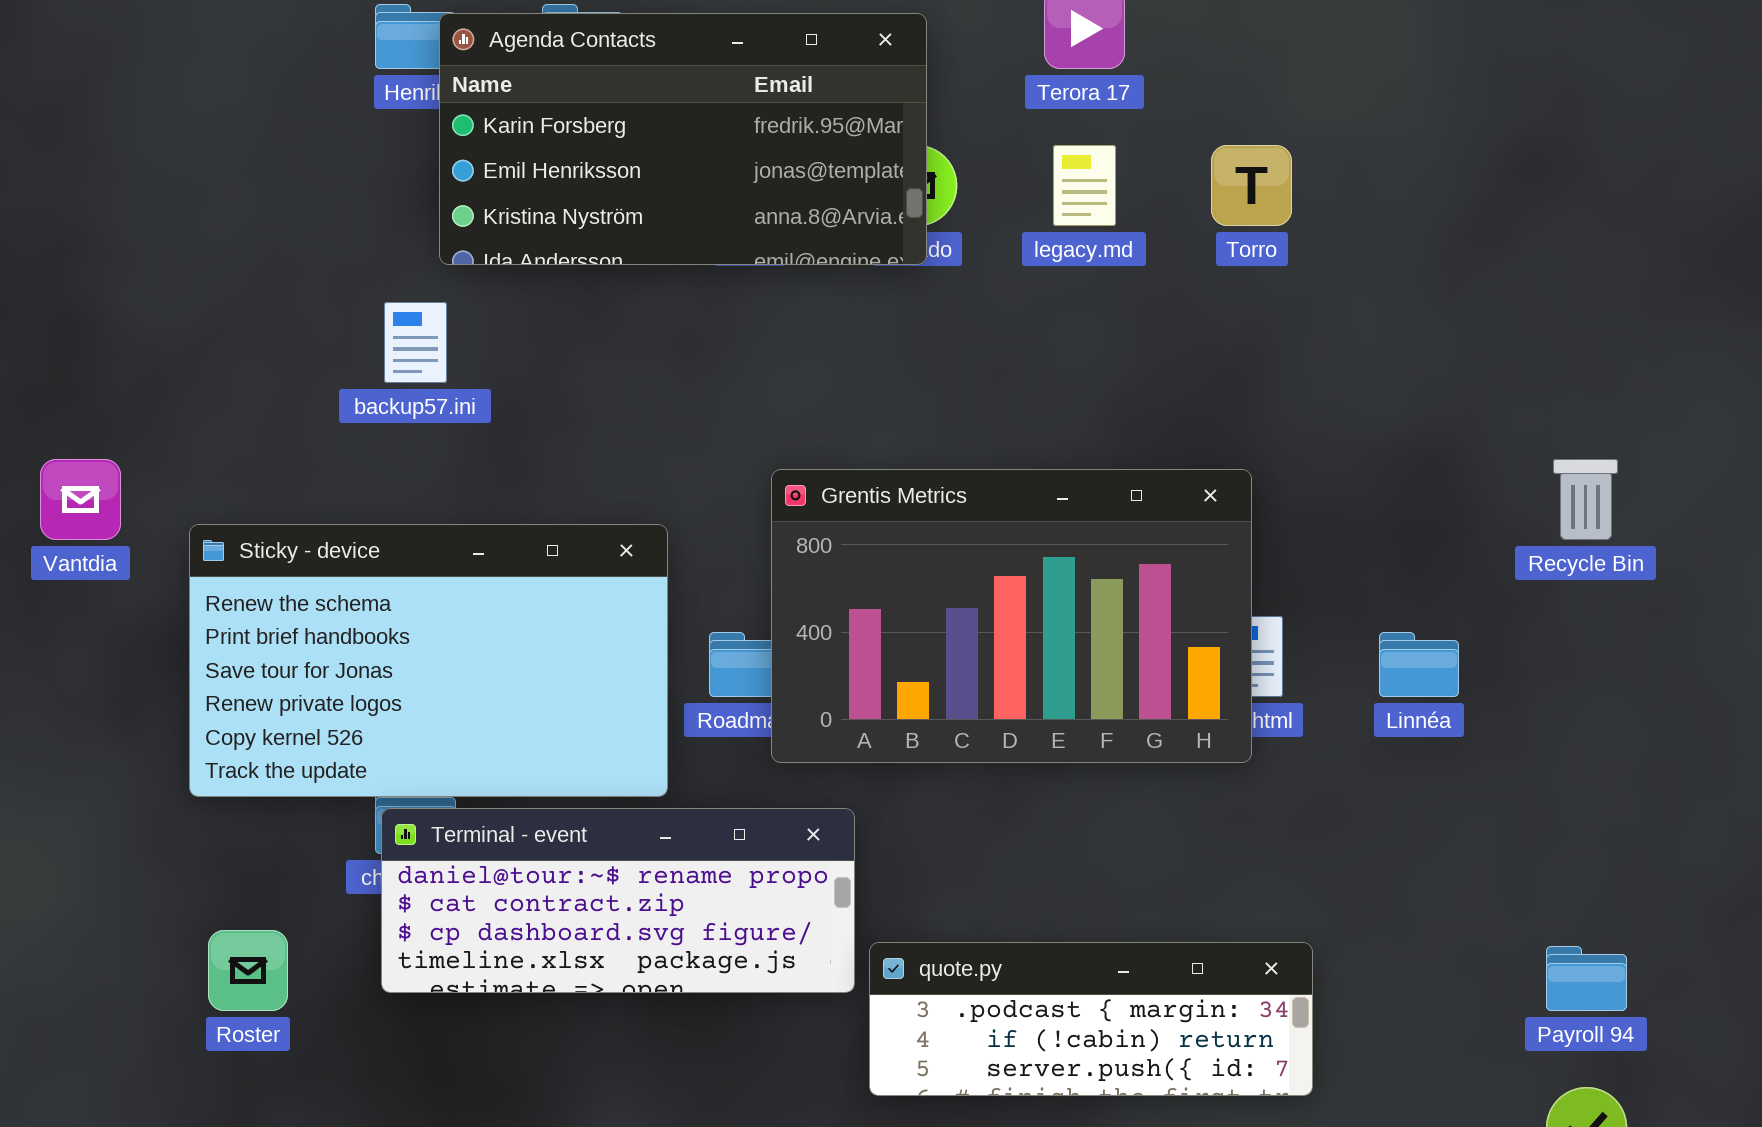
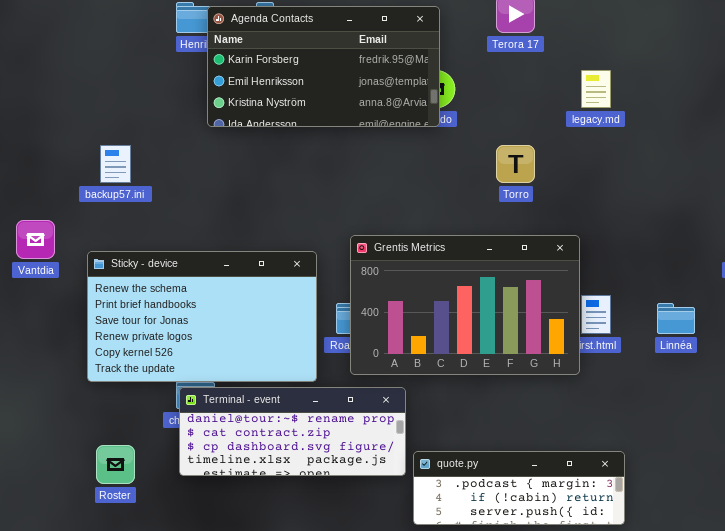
legacy.md: [1053,145,1116,226] -> [581,70,611,108], moved
Torro: [1211,145,1292,226] -> [496,145,535,183], moved
backup57.ini: [384,302,447,383] -> [100,145,131,183], moved
Grentis Metrics: [771,469,1252,763] -> [350,235,580,375], moved

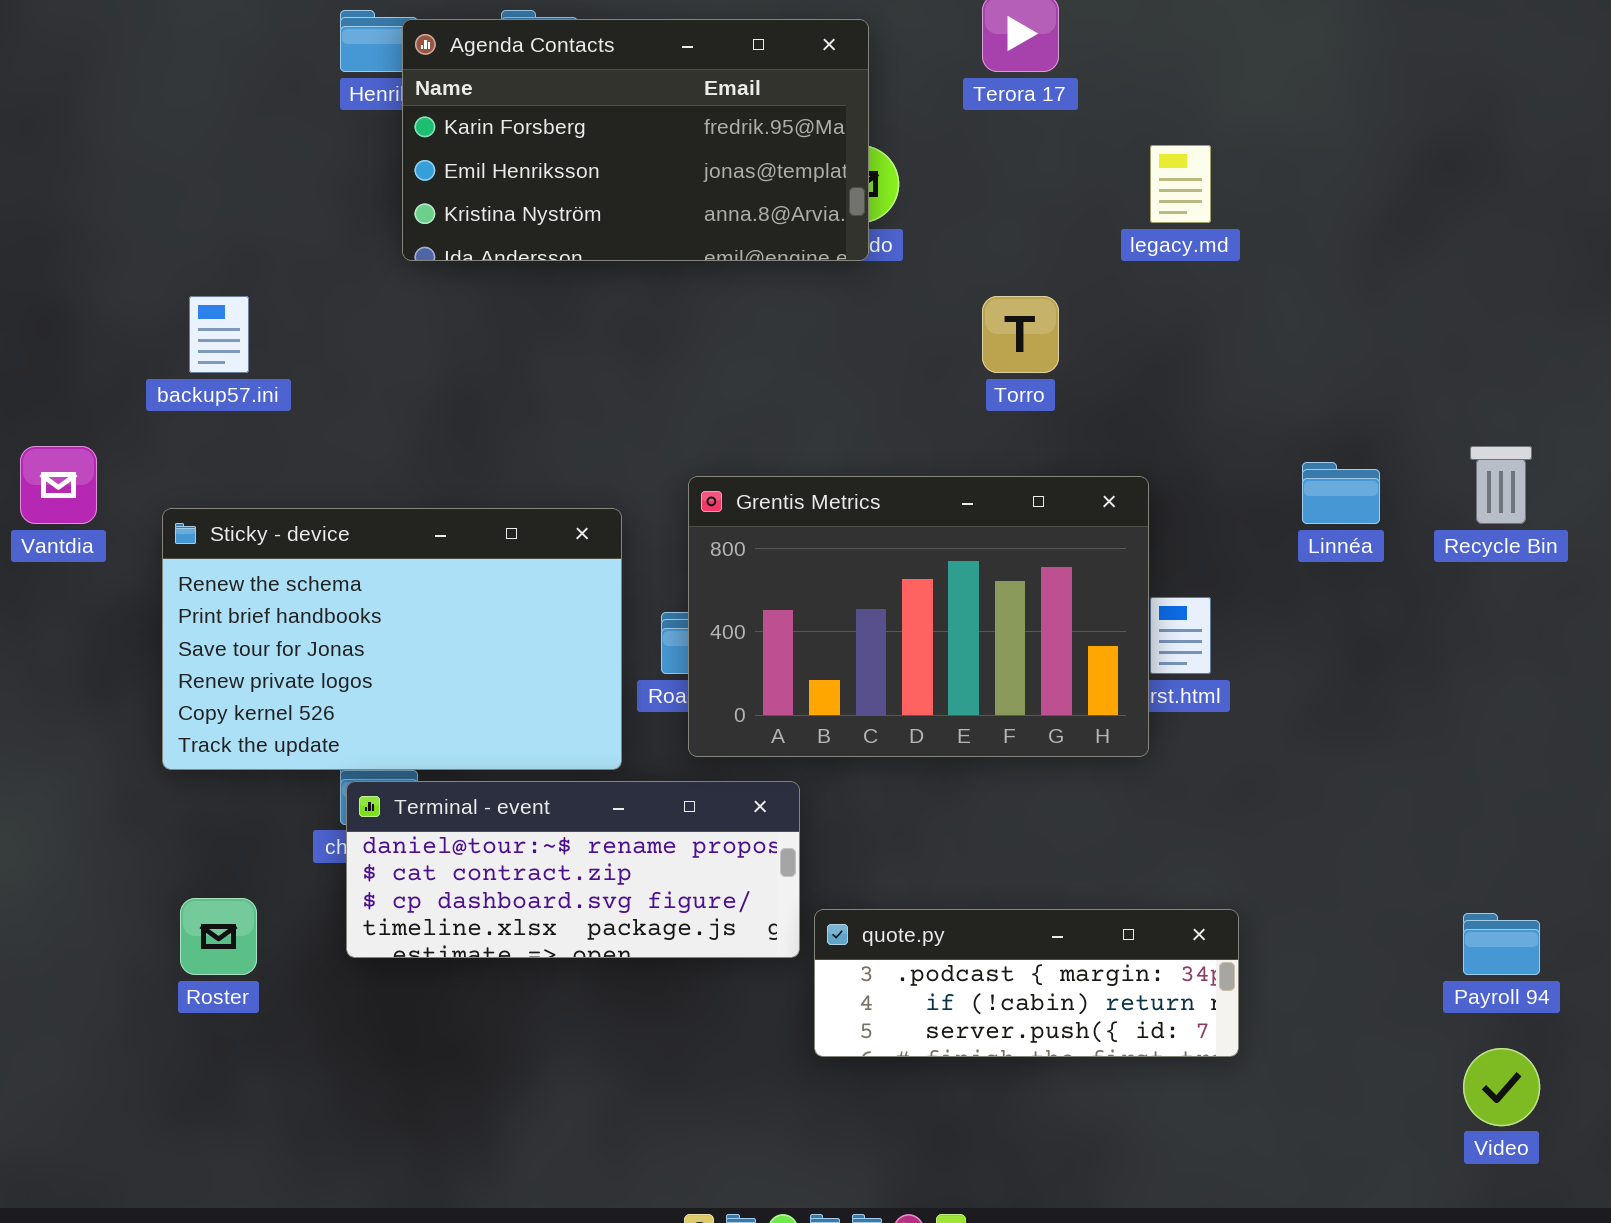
Linnéa: [657,303,695,334] -> [1302,462,1380,524], moved

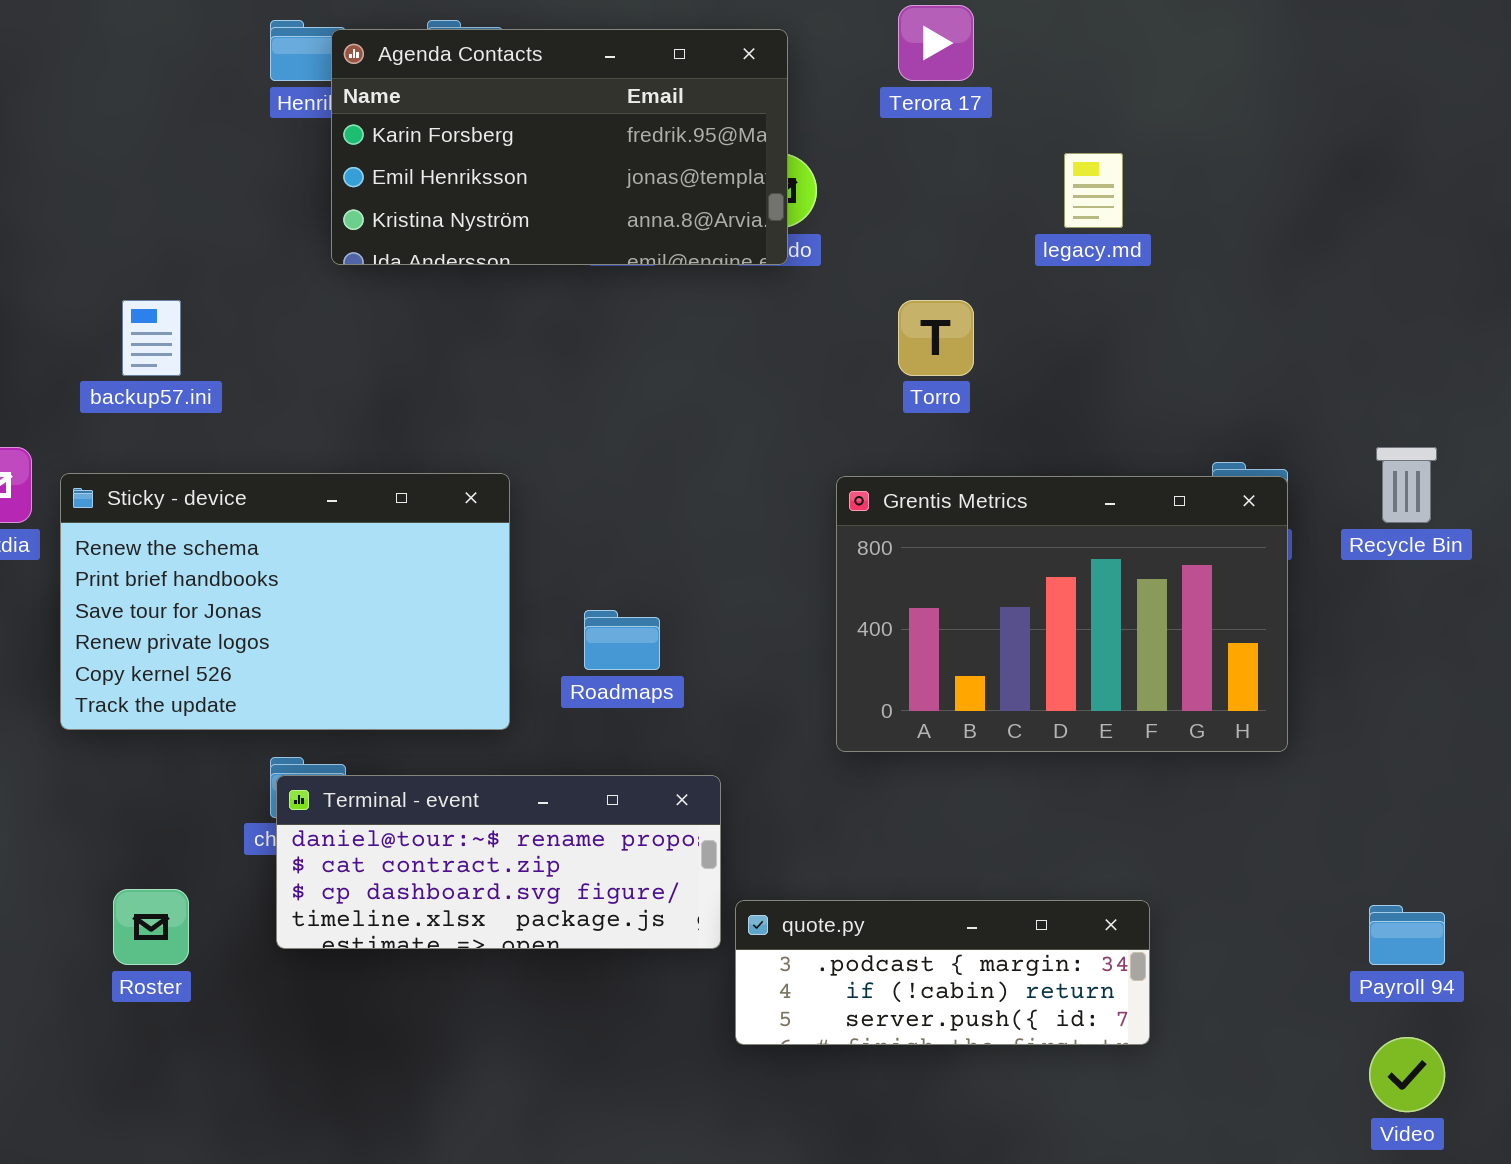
Grentis Metrics: [688,476,1149,757] -> [836,476,1288,752], moved
Sticky - device: [162,508,622,770] -> [60,473,510,730], moved

